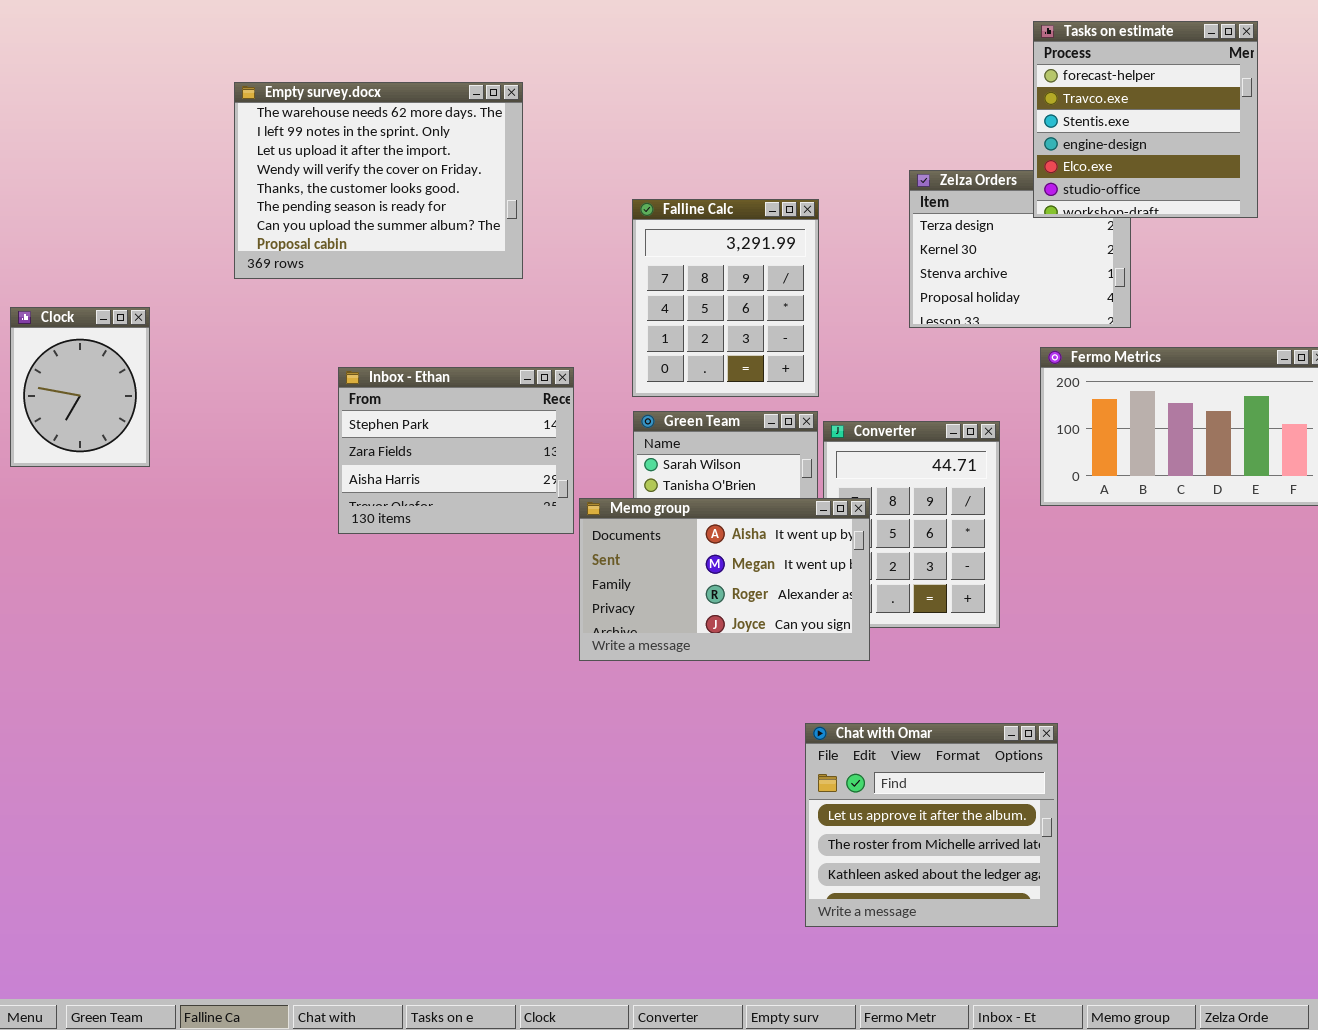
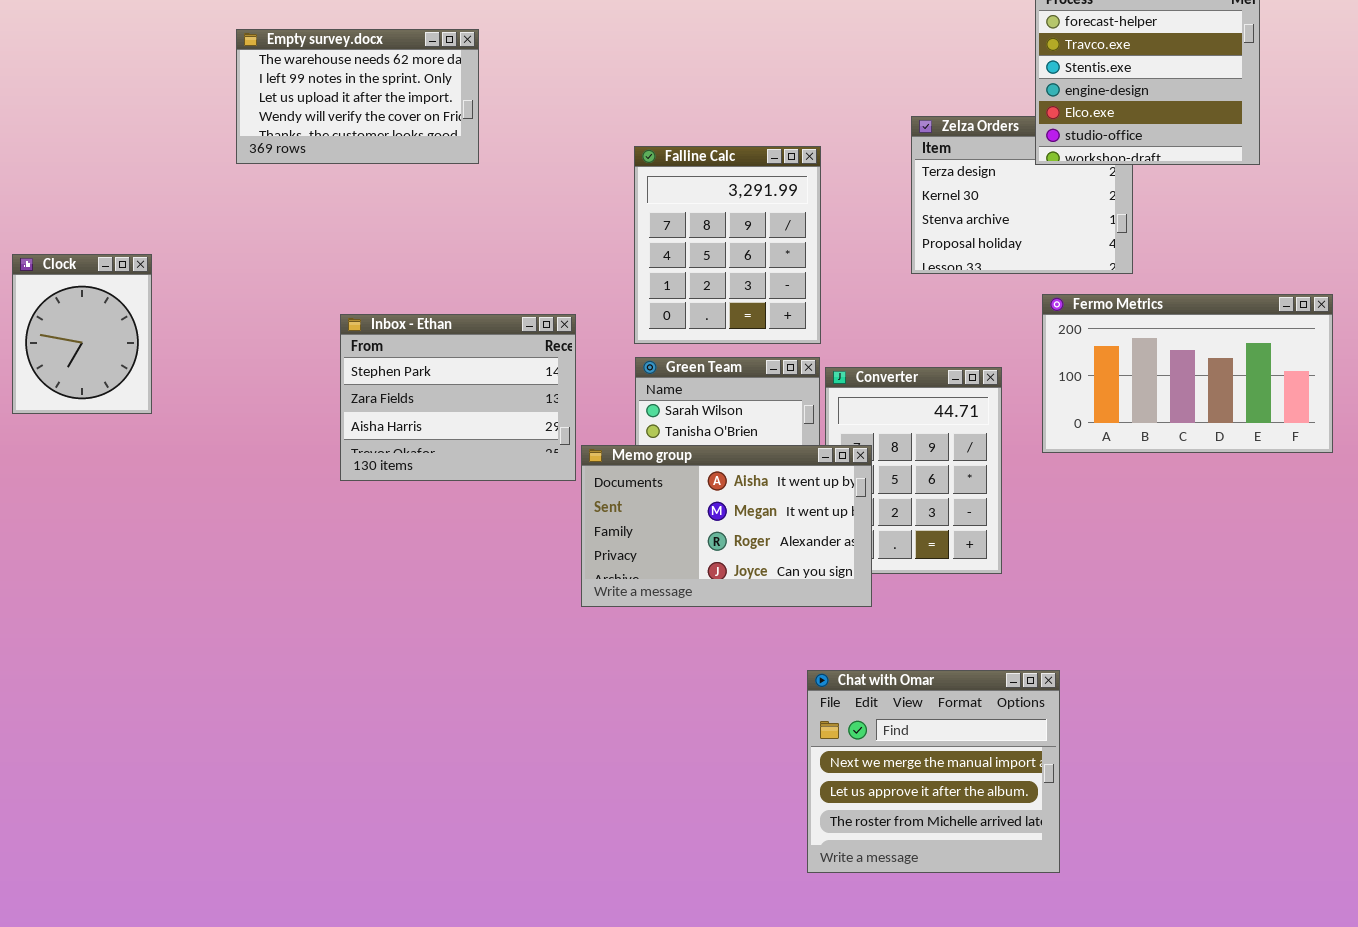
Empty survey.docx: [234,82,523,279] -> [236,29,479,164], resized
Chat with Omar: [805,723,1058,927] -> [807,670,1060,873], scrolled up 1 row

